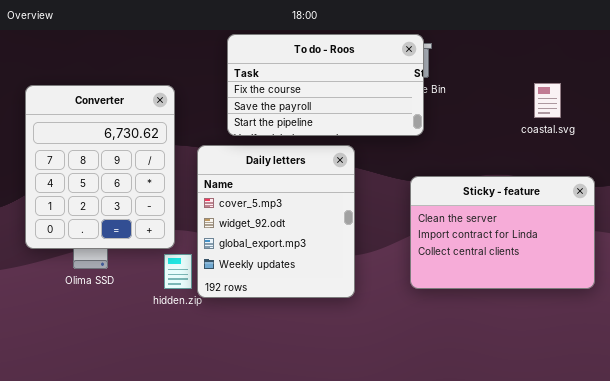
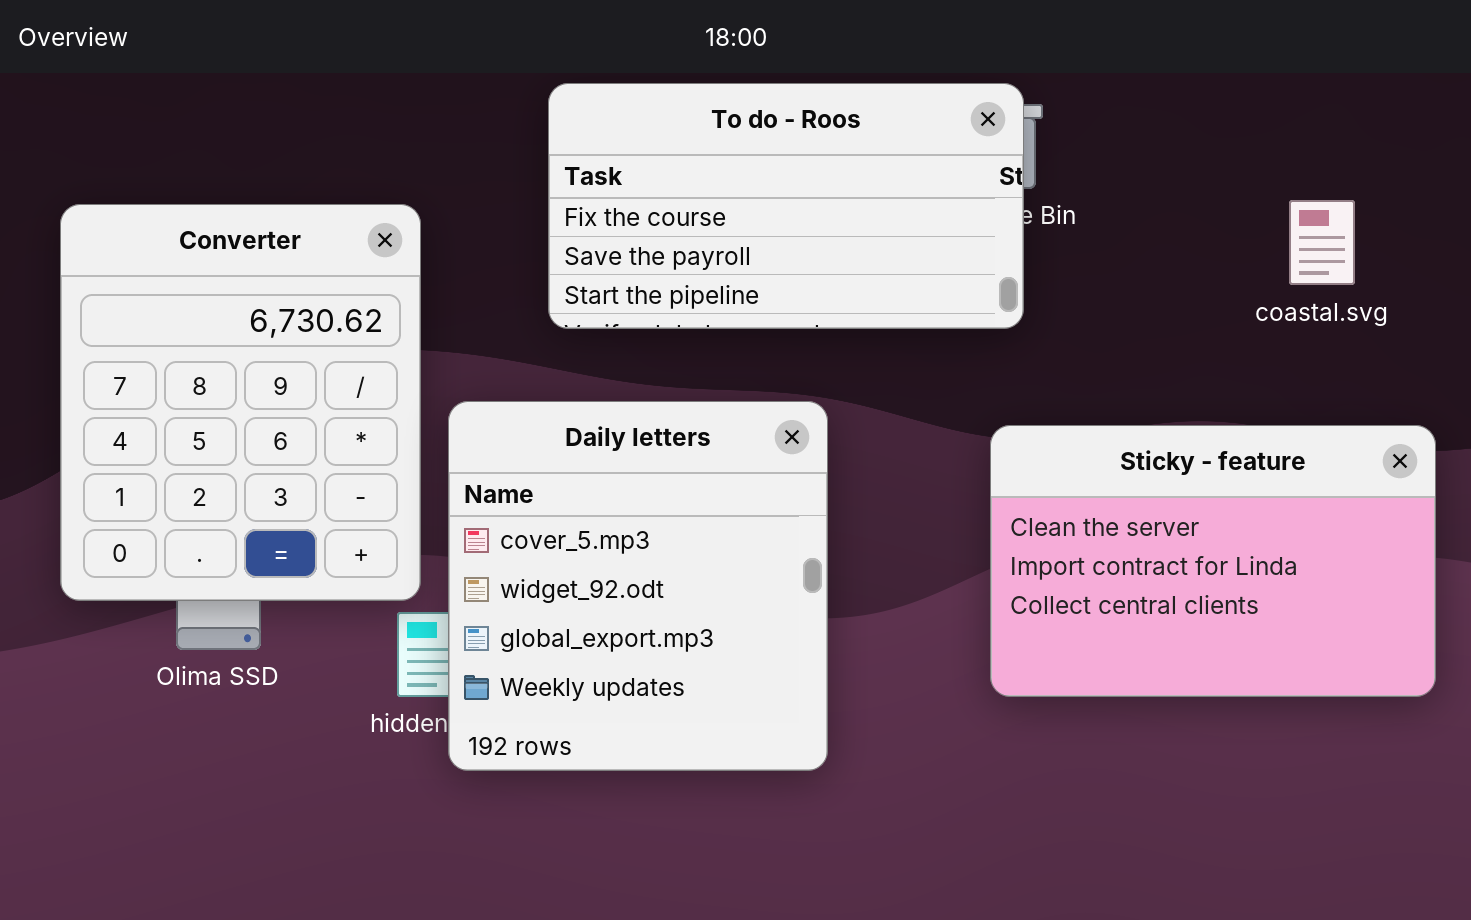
Daily letters: [197,145,355,298] -> [448,401,828,771], moved

